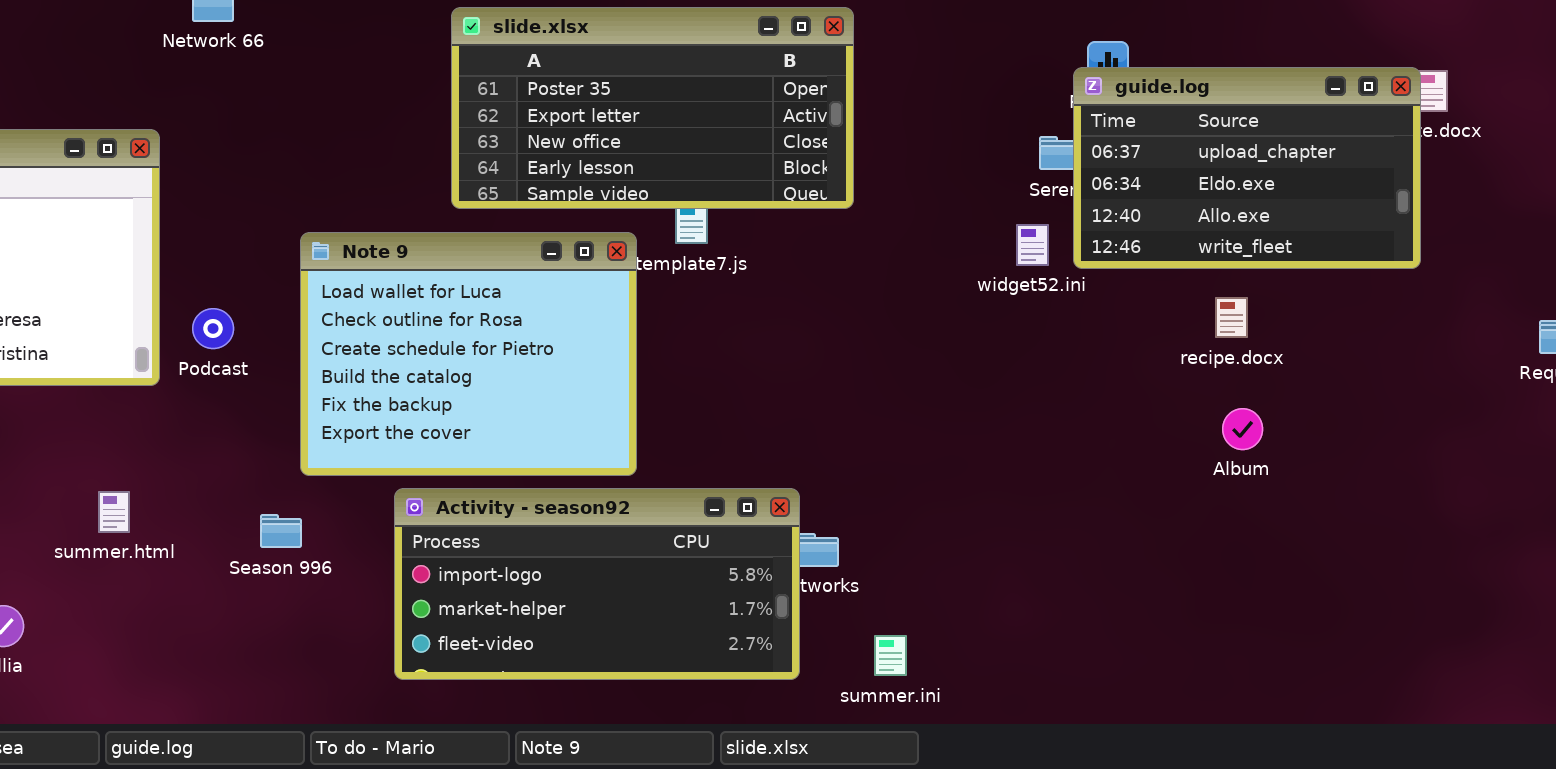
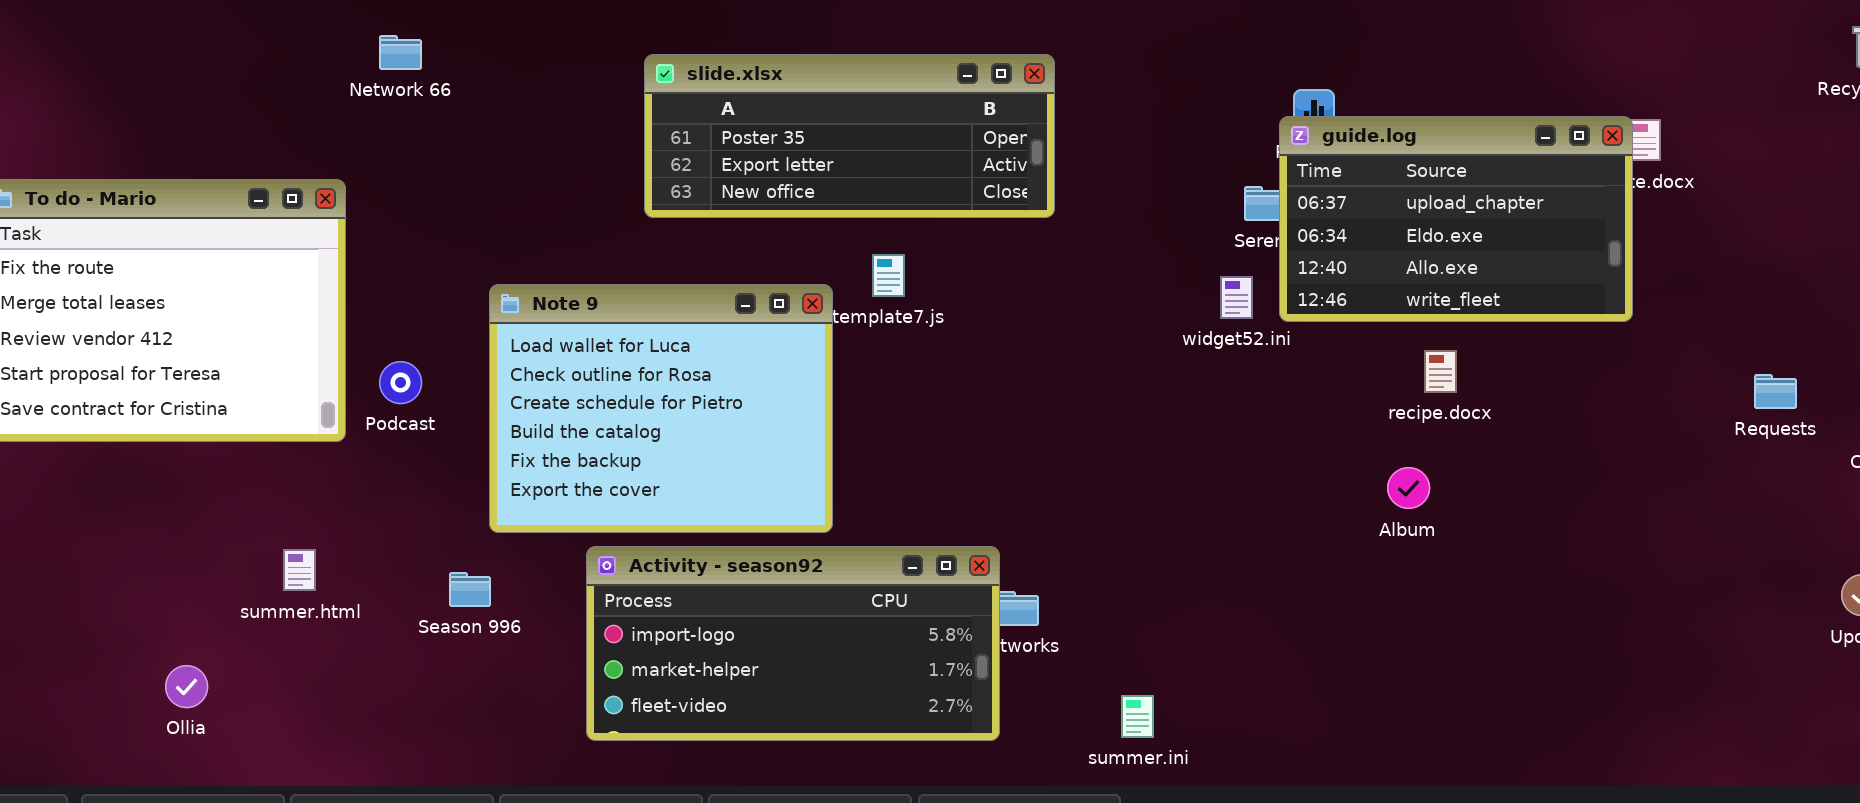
slide.xlsx: [451,7,854,209] -> [644,54,1055,218], resized
Album: [1222,408,1263,450] -> [1387,467,1430,509], moved
summer.ini: [874,635,907,676] -> [1121,695,1154,738], moved

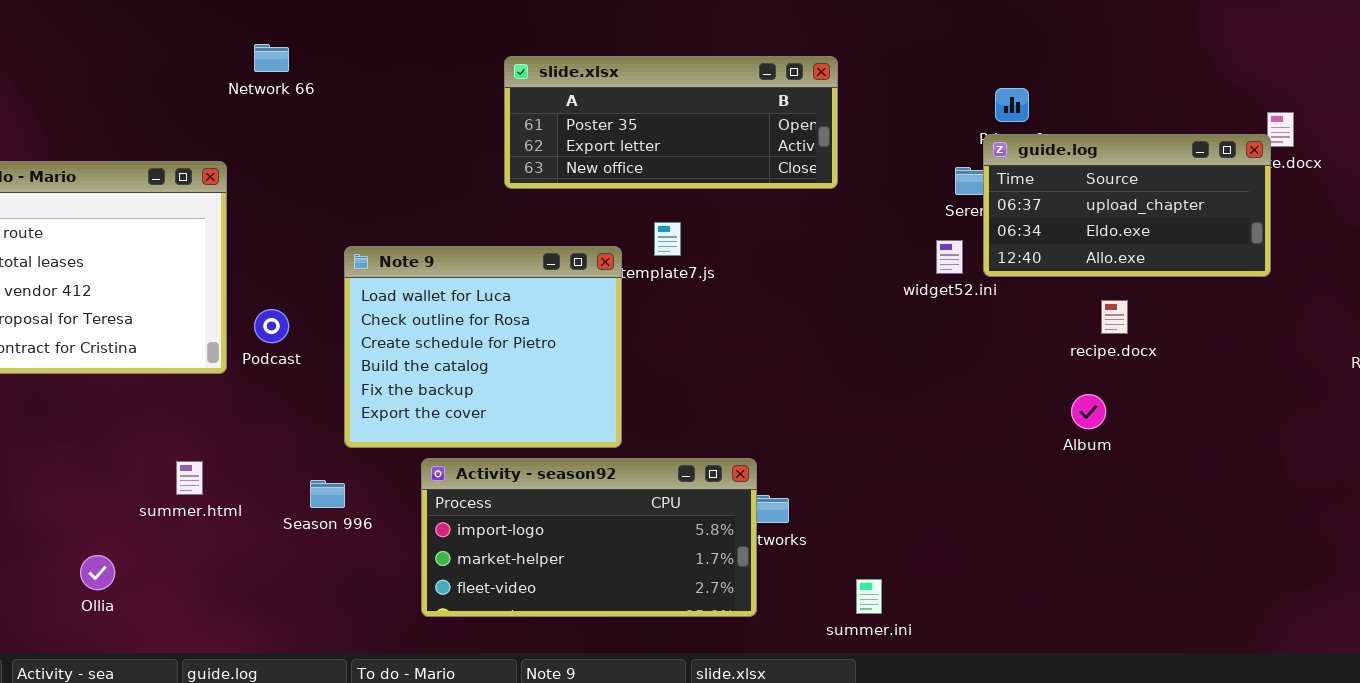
slide.xlsx: [644,54,1055,218] -> [504,56,838,189], moved
guide.log: [1279,116,1633,322] -> [983,134,1271,277], resized

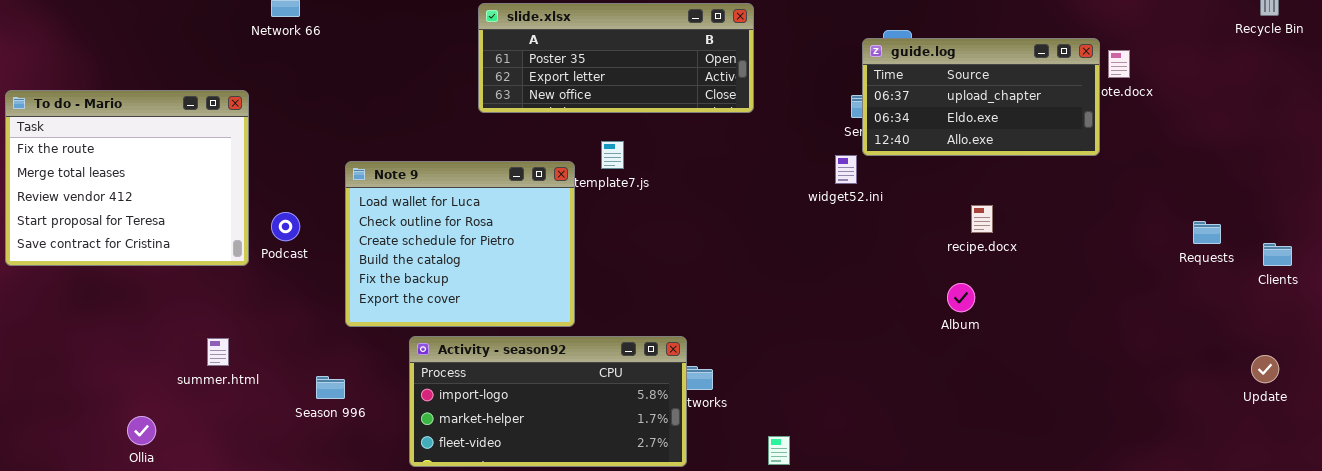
guide.log: [983,134,1271,277] -> [862,38,1100,156], moved
Season 996: [310,480,345,508] -> [316,376,345,399], moved

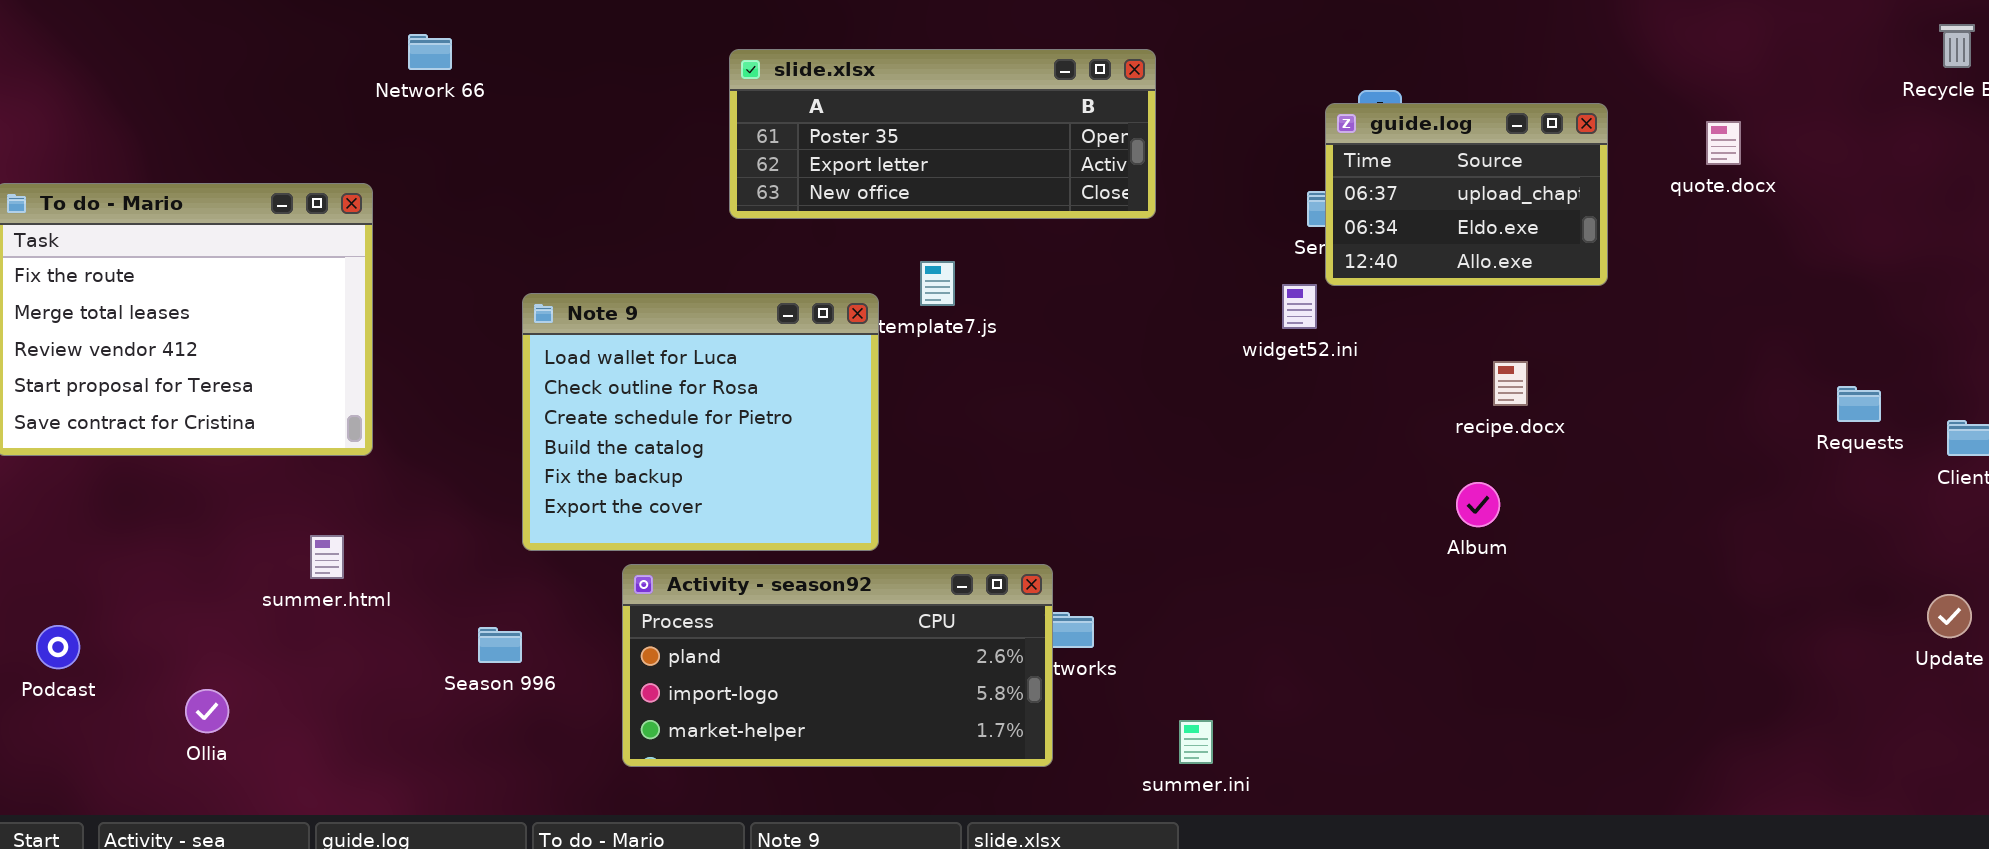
guide.log: [862,38,1100,156] -> [1325,103,1608,286], resized
Podcast: [271,212,300,241] -> [36,625,80,669], moved
Activity - season92: [409,336,687,467] -> [622,564,1053,767], scrolled up 1 row
summer.html: [207,338,229,366] -> [310,535,344,579], moved

